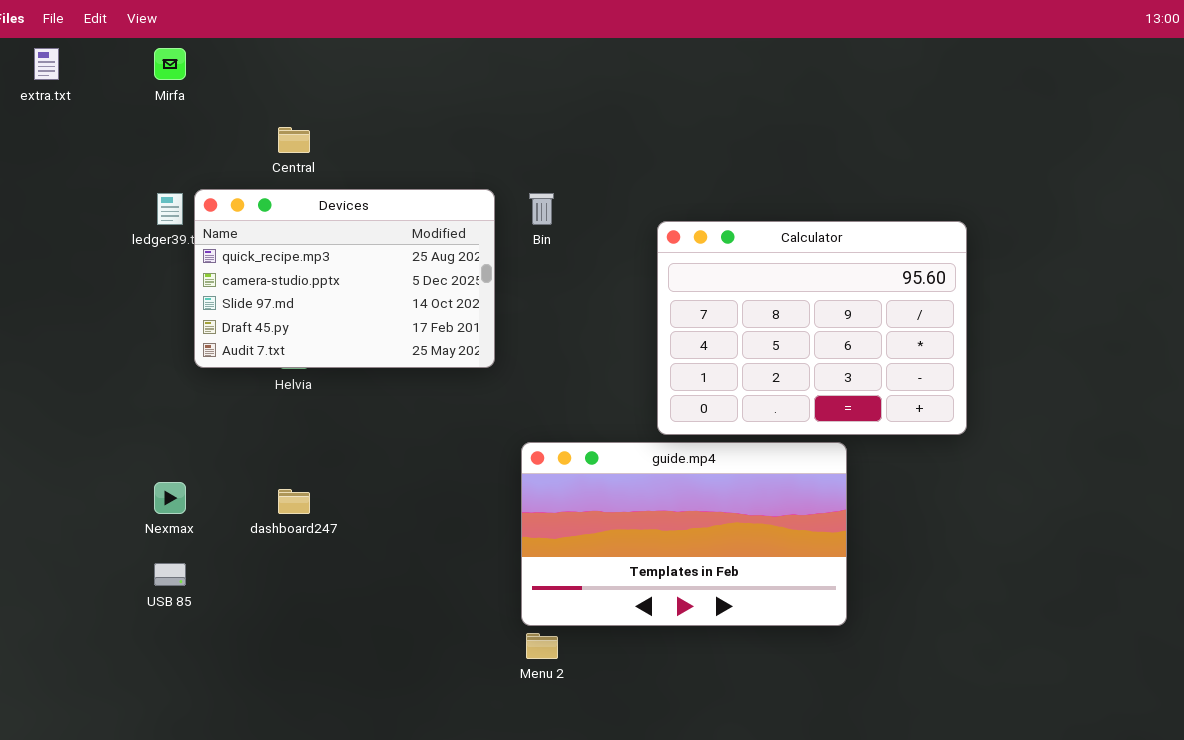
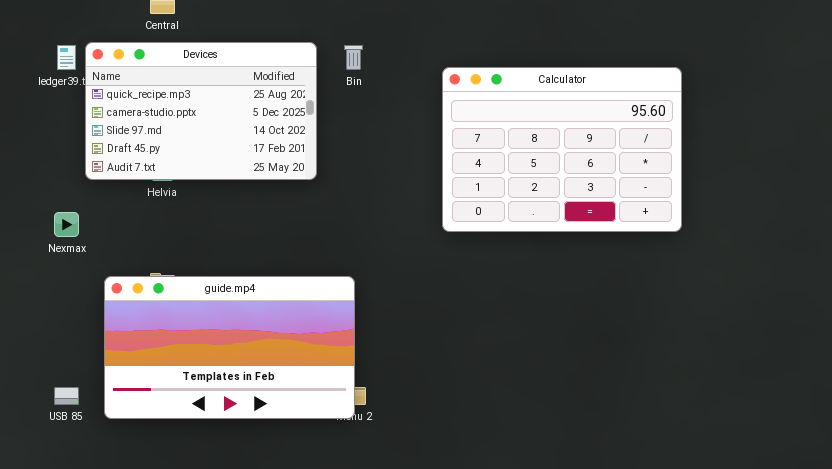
guide.mp4: [521,442,847,626] -> [104,276,355,419], moved
Nexmax: [154,482,186,514] -> [54,212,79,237], moved
USB 85: [154,563,186,586] -> [54,387,79,405], moved

